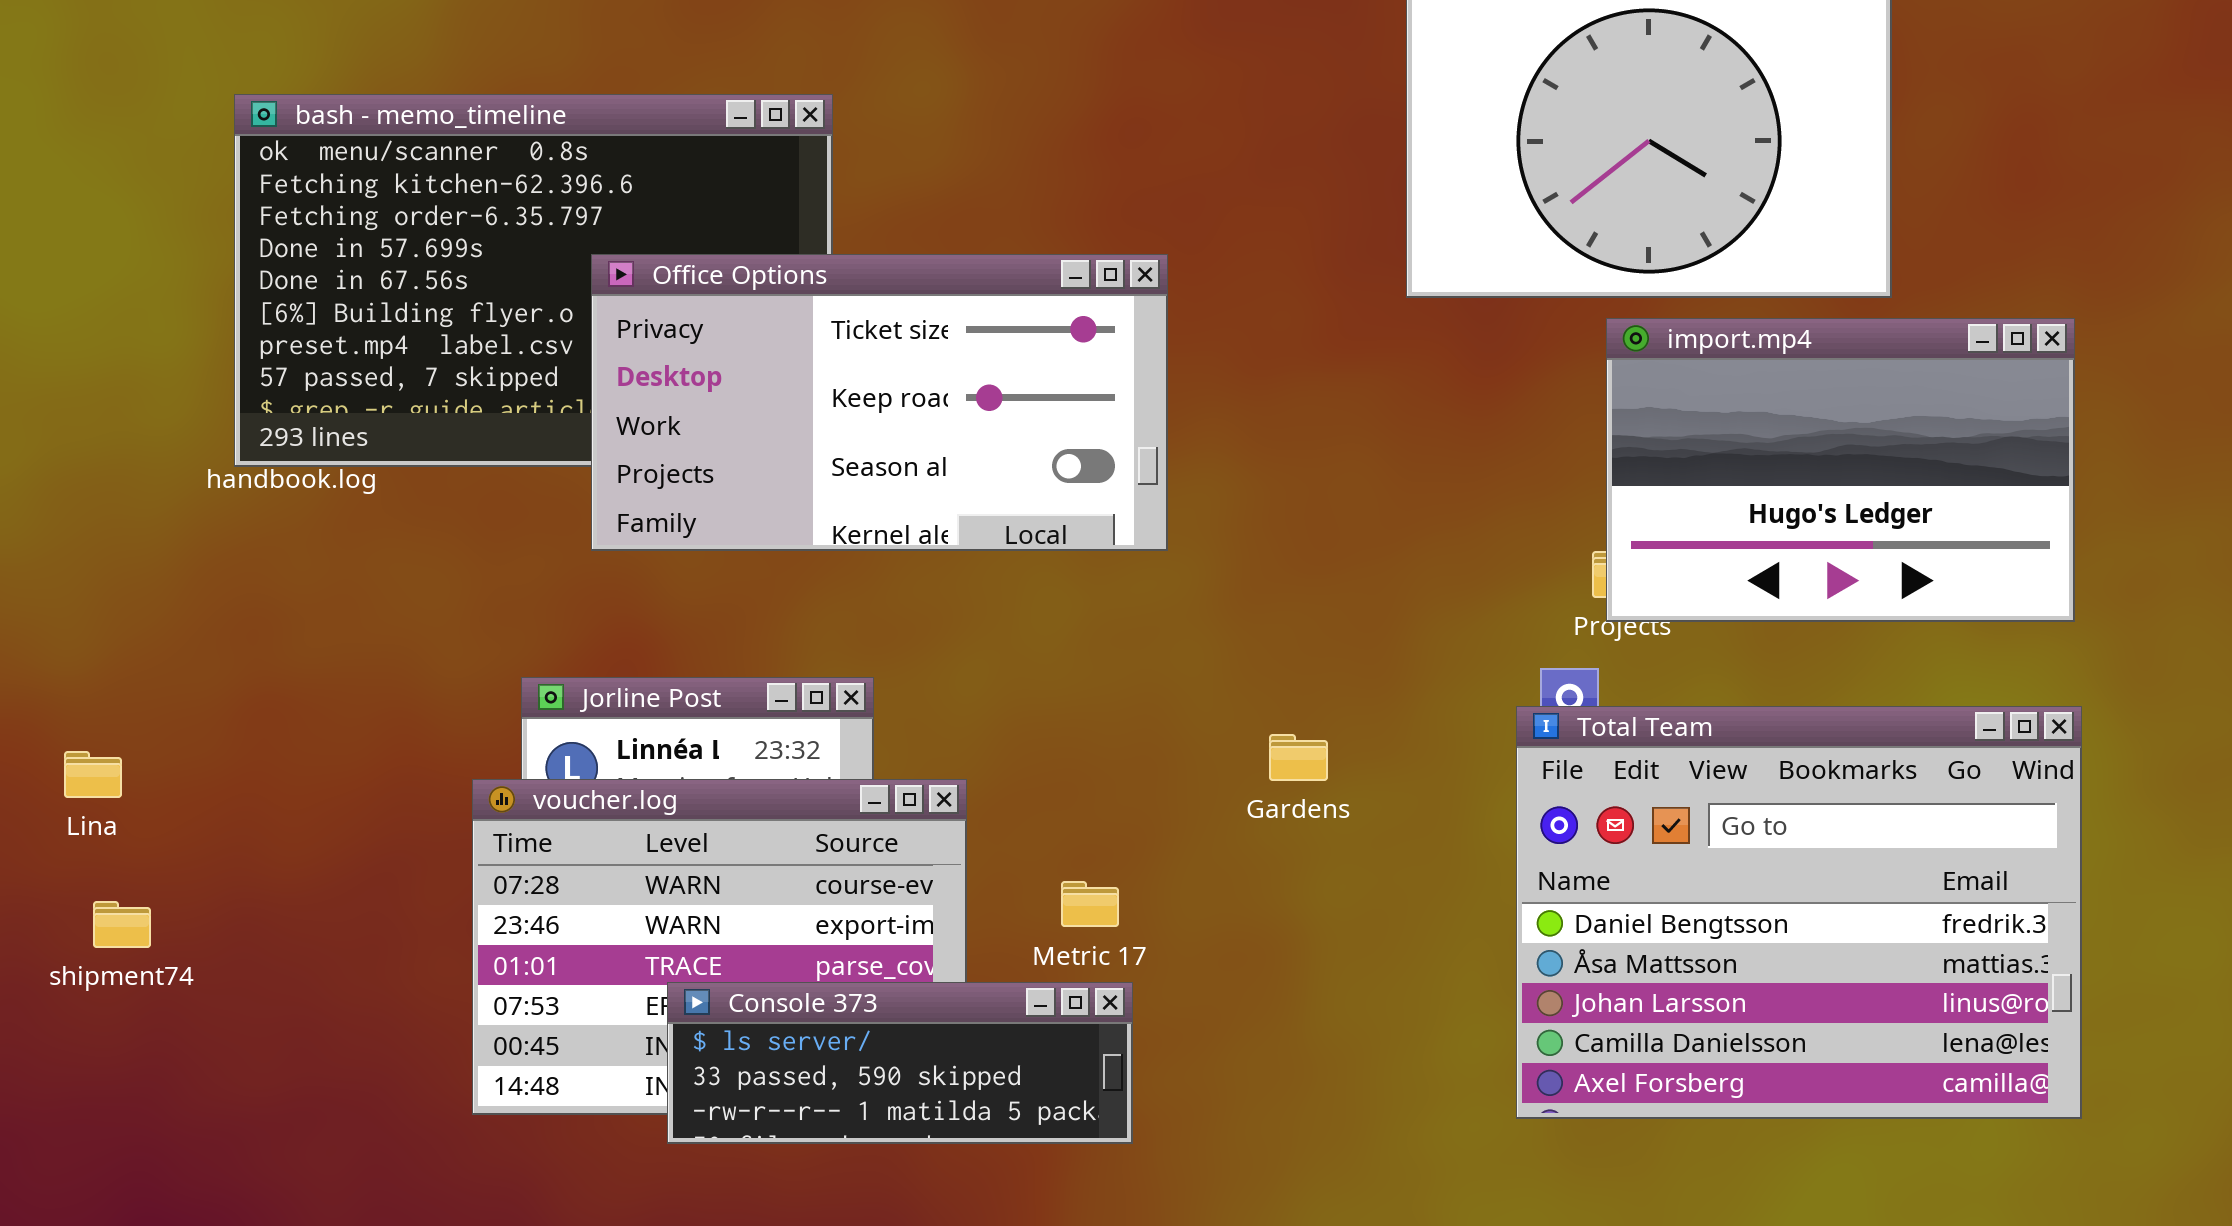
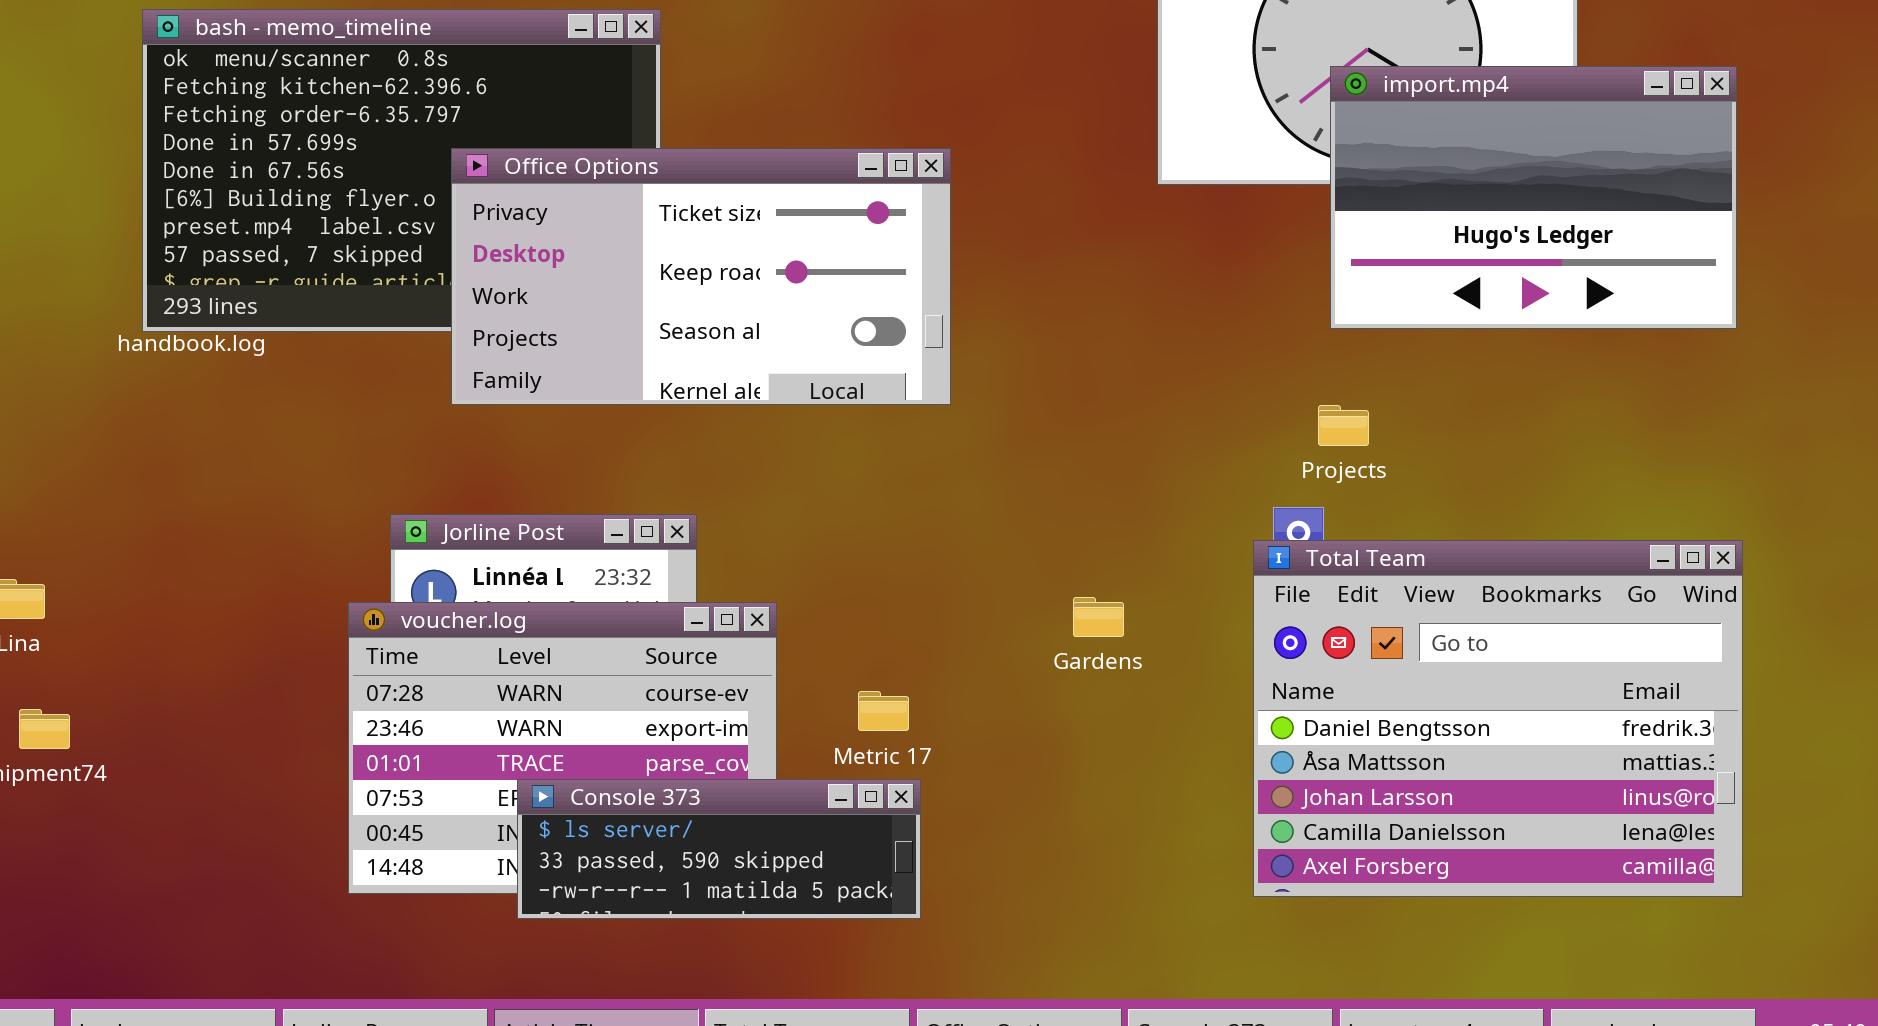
import.mp4: [1606,318,2075,622] -> [1330,66,1737,329], moved
Gardens: [1269,734,1328,781] -> [1073,597,1124,637], moved

